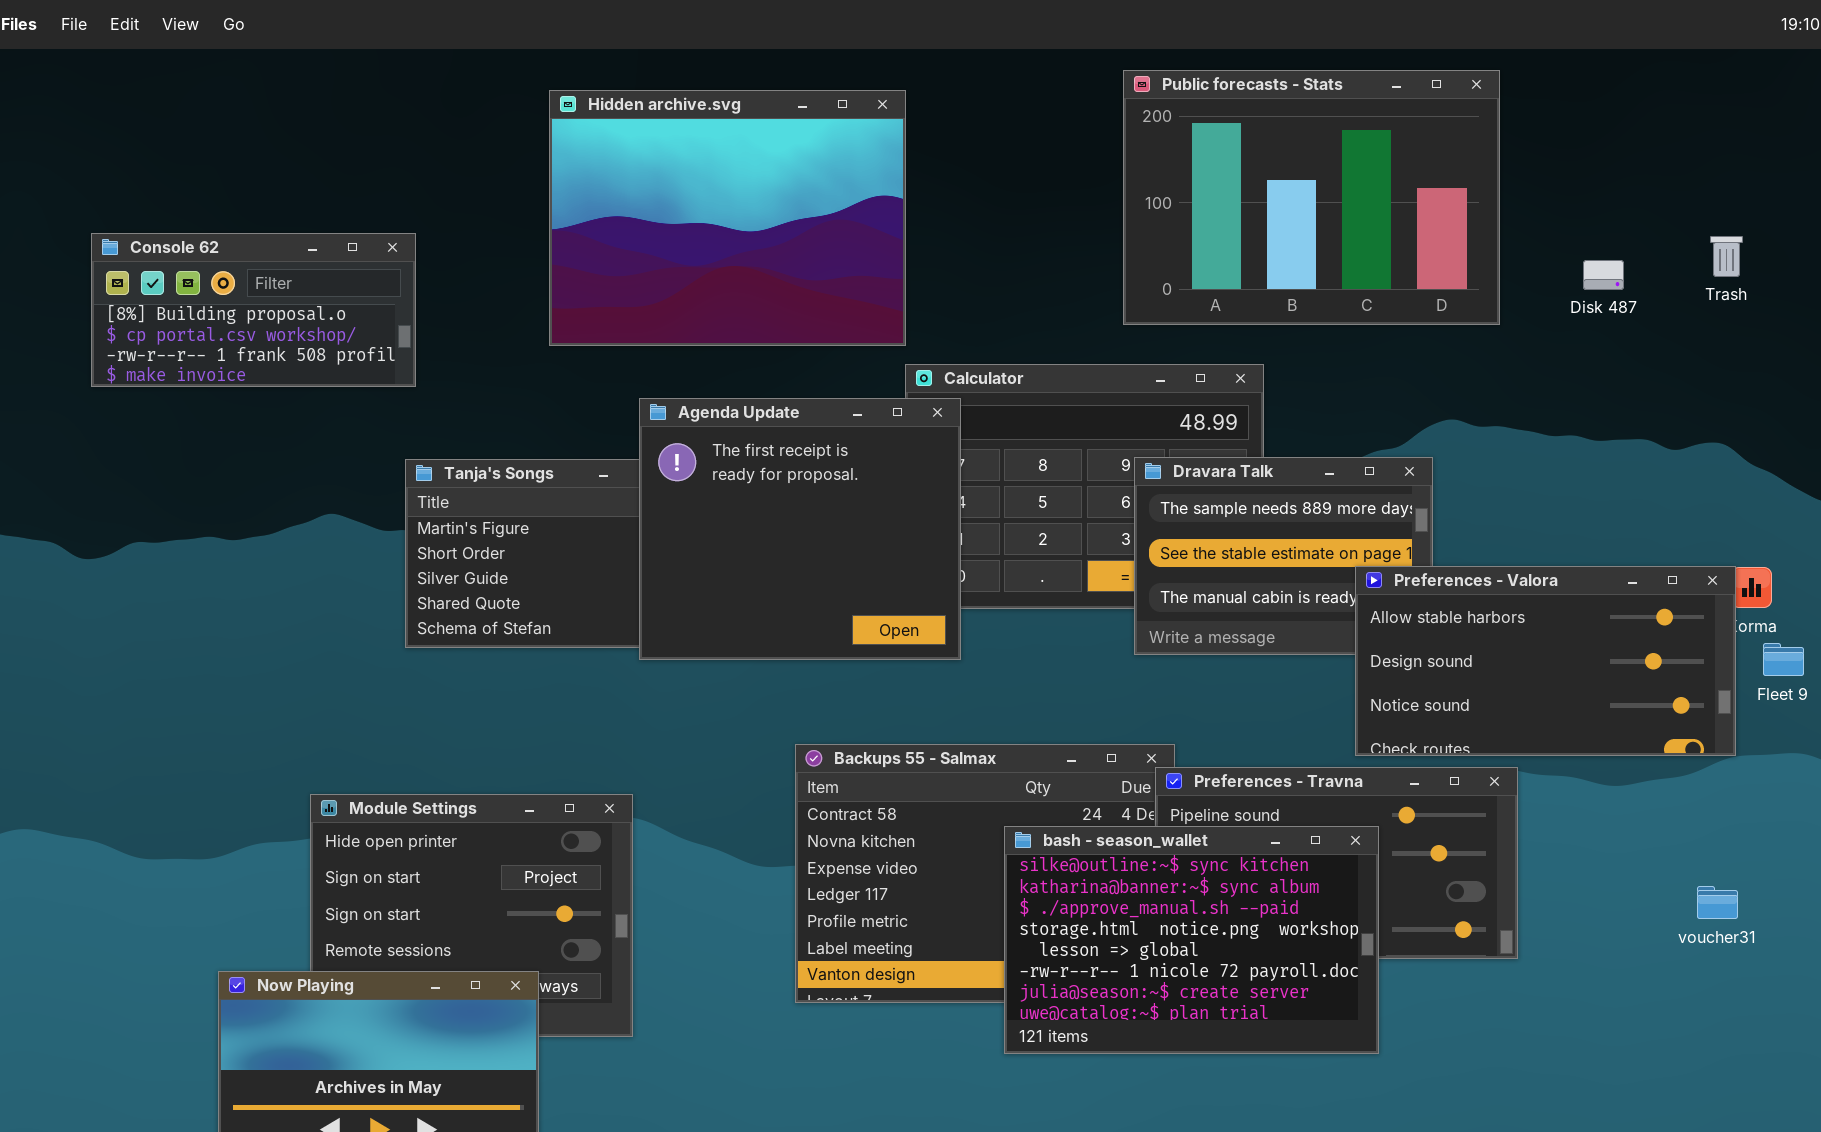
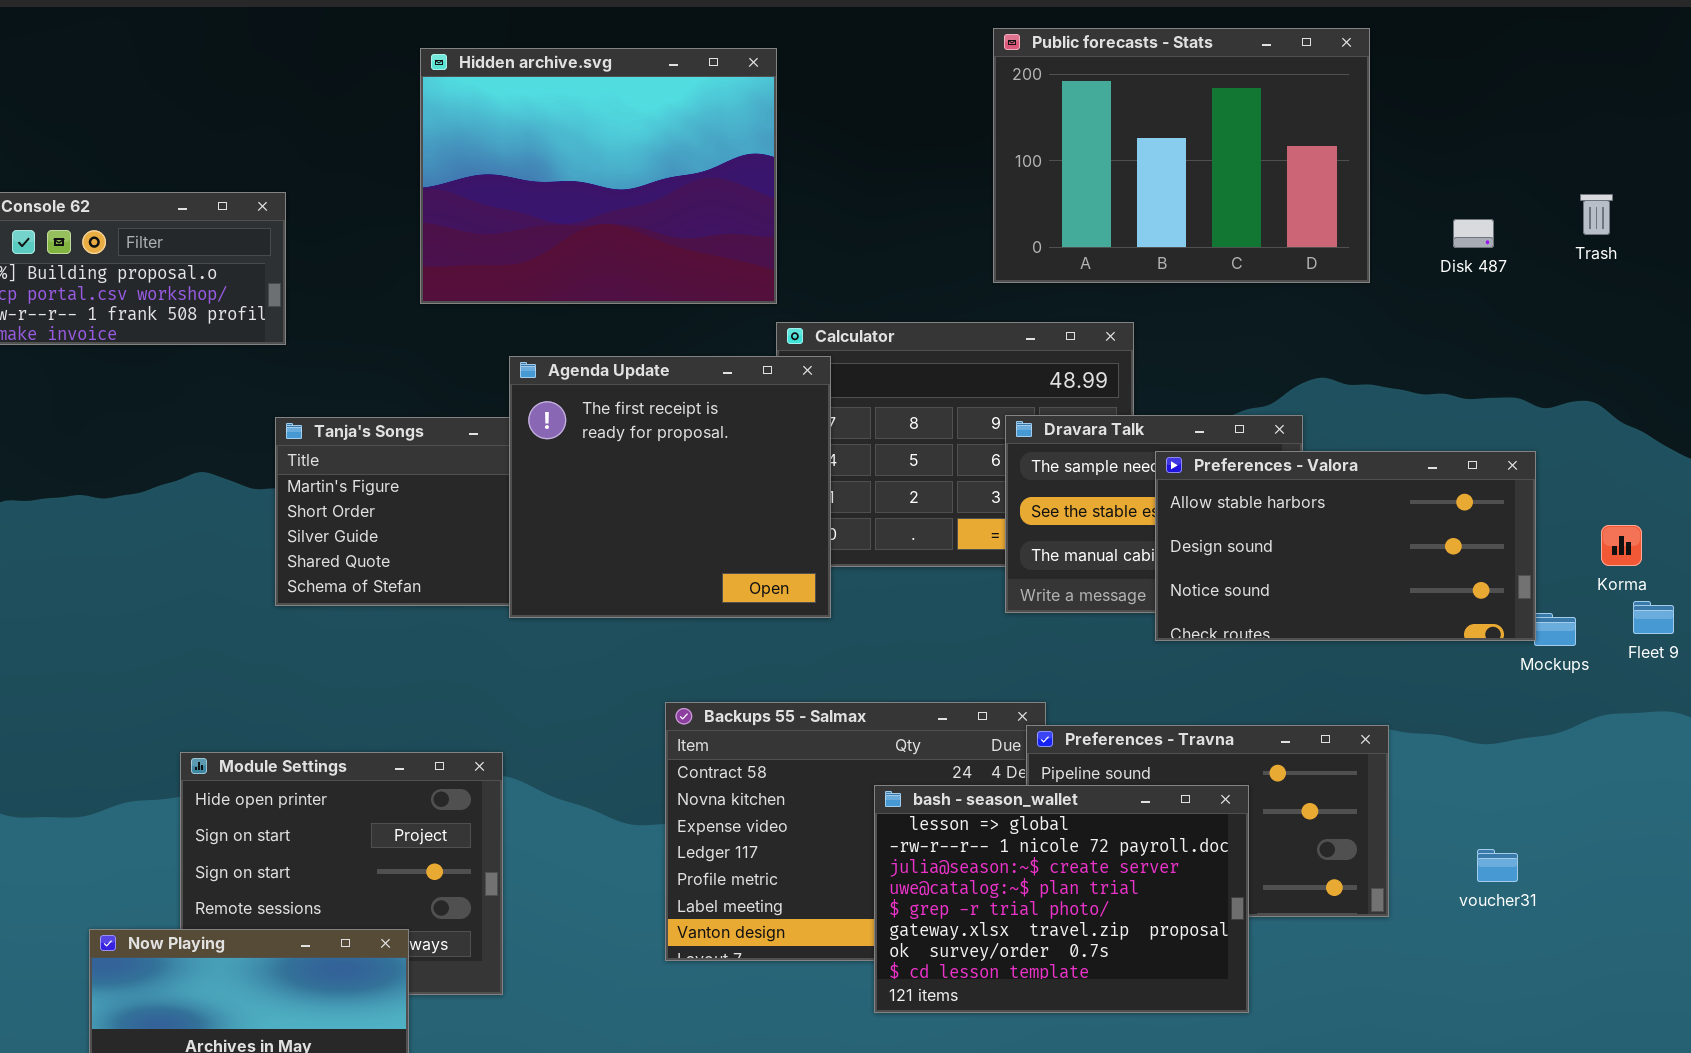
Preferences - Valora: [1355,566,1736,756] -> [1155,451,1536,641], moved
bash - season_wallet: [1004,826,1379,1054] -> [874,785,1249,1013], scrolled down 4 rows
voucher31: [1697,886,1738,919] -> [1477,849,1518,882], moved

